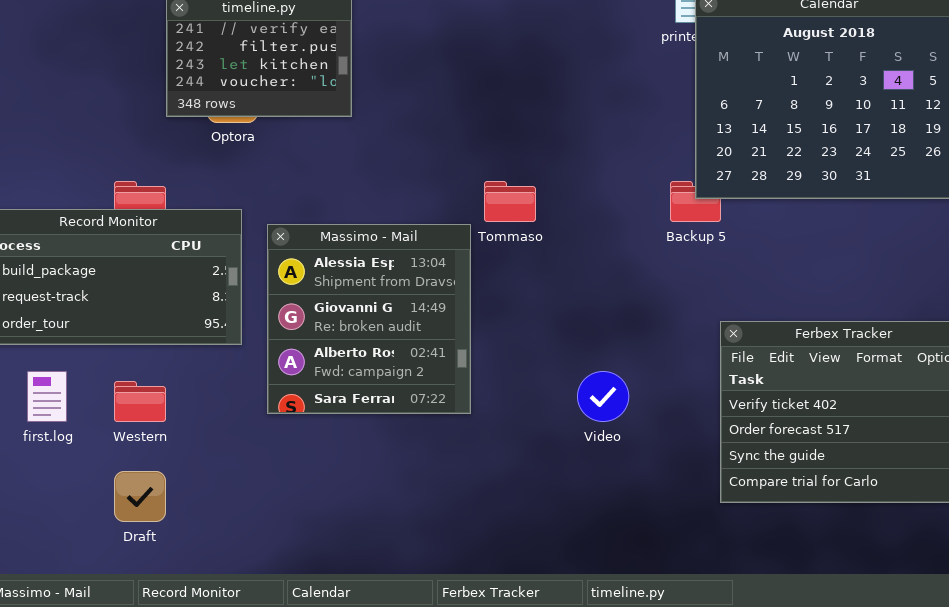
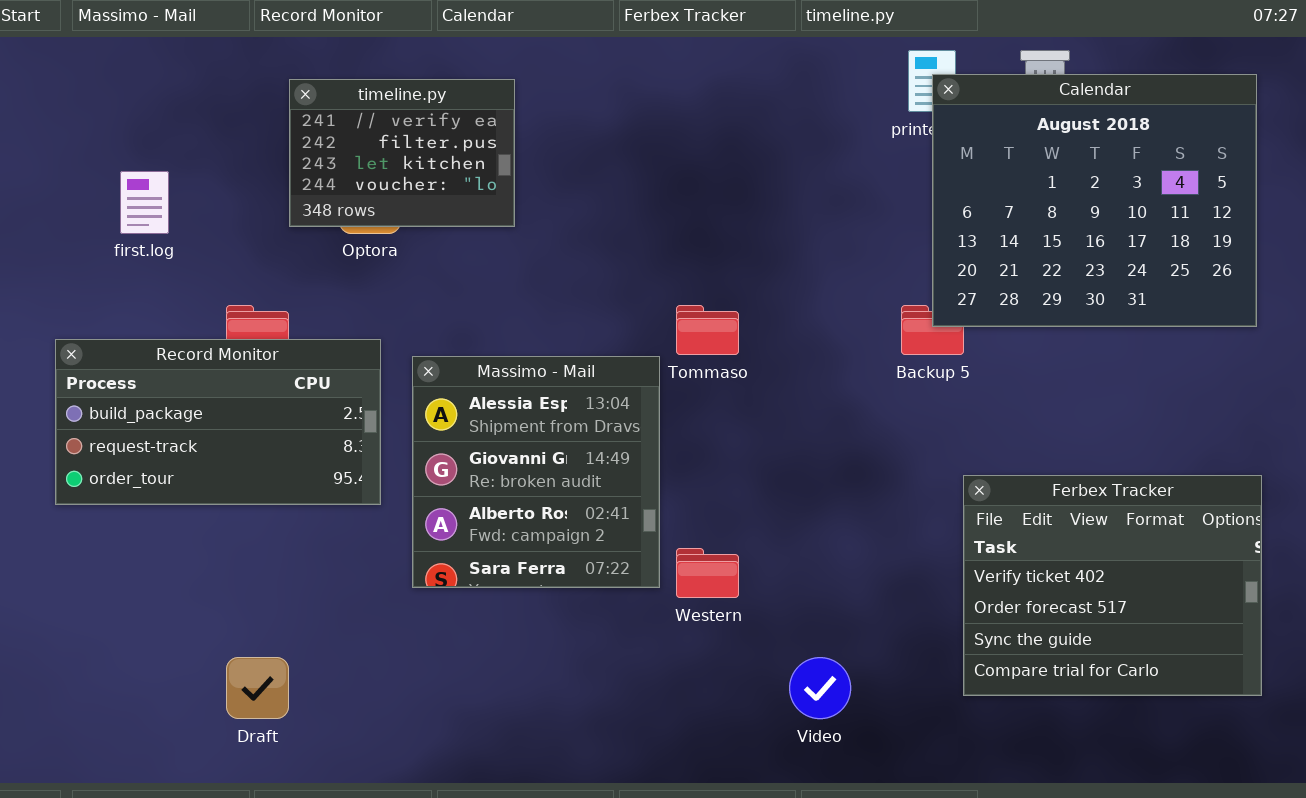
first.log: [27,371,67,422] -> [120,171,169,234], moved
Video: [577,371,629,422] -> [789,657,851,719], moved
Western: [114,381,166,422] -> [676,548,739,598], moved

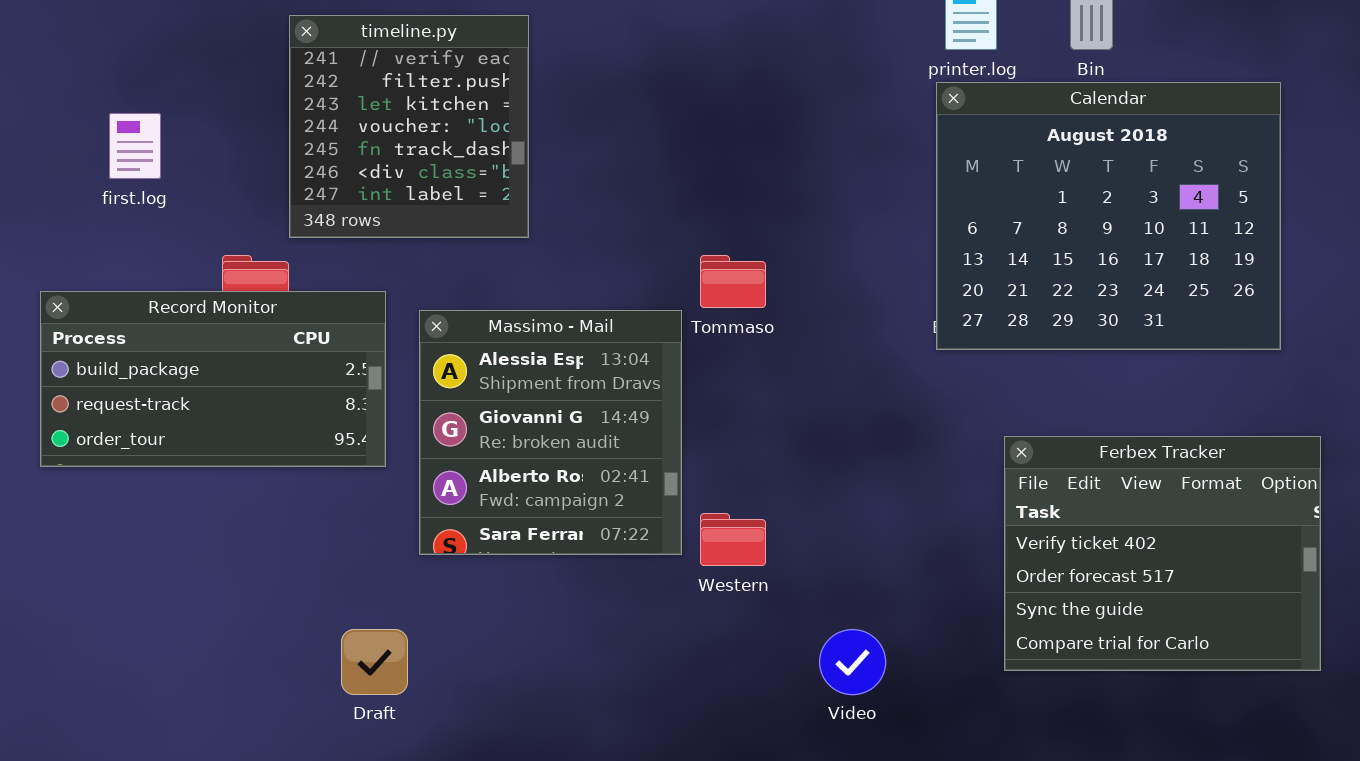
Calendar: [932,74,1257,327] -> [936,82,1281,350], moved
timeline.py: [289,79,515,227] -> [289,15,529,238], resized
Draft: [226,657,289,719] -> [341,629,408,695], moved

